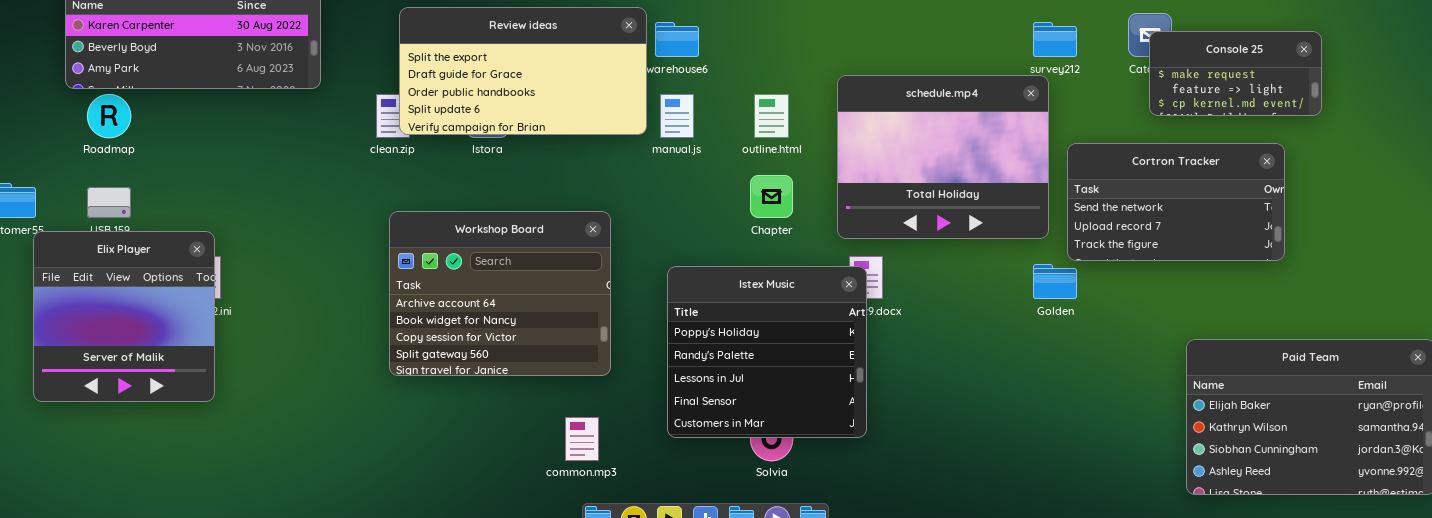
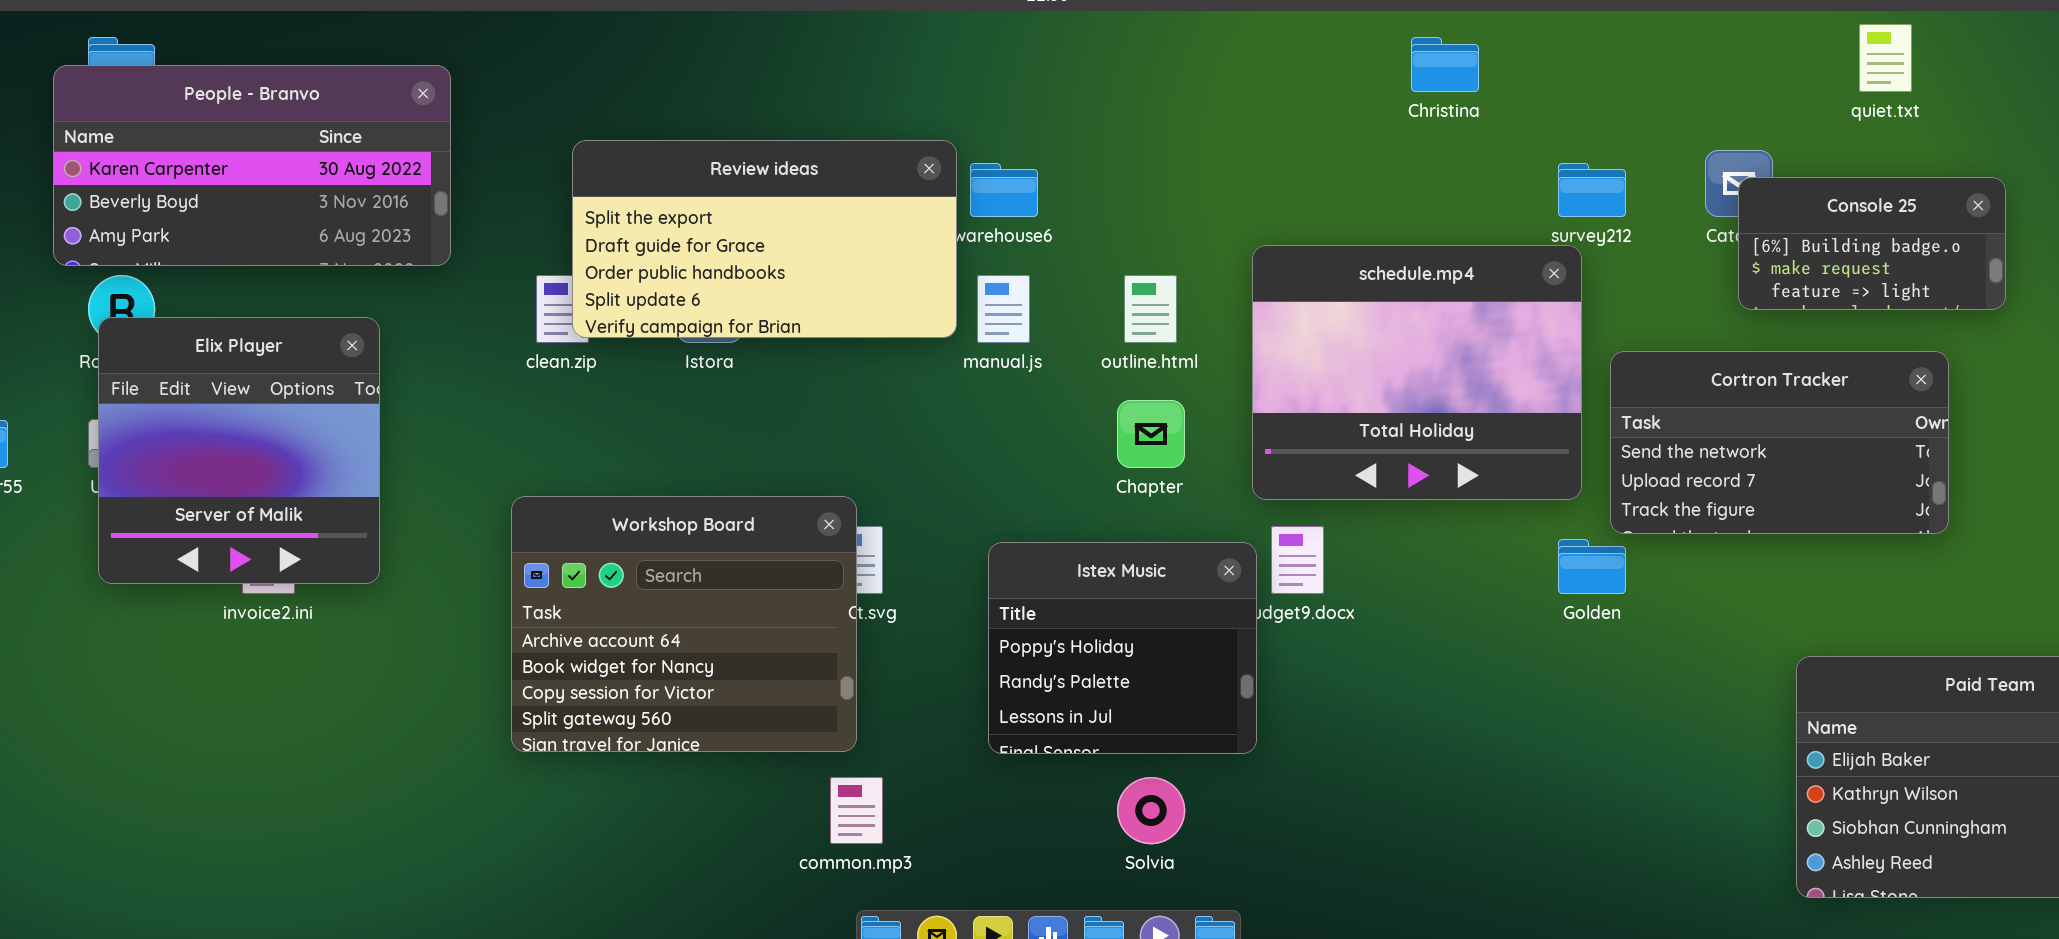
Console 25: [1149,31,1322,116] -> [1738,177,2006,310], scrolled up 1 row
Workshop Board: [389,211,611,376] -> [511,496,857,752], moved
Elix Player: [33,231,215,402] -> [98,317,380,584], moved
Istex Music: [667,266,867,438] -> [988,542,1257,754], resized

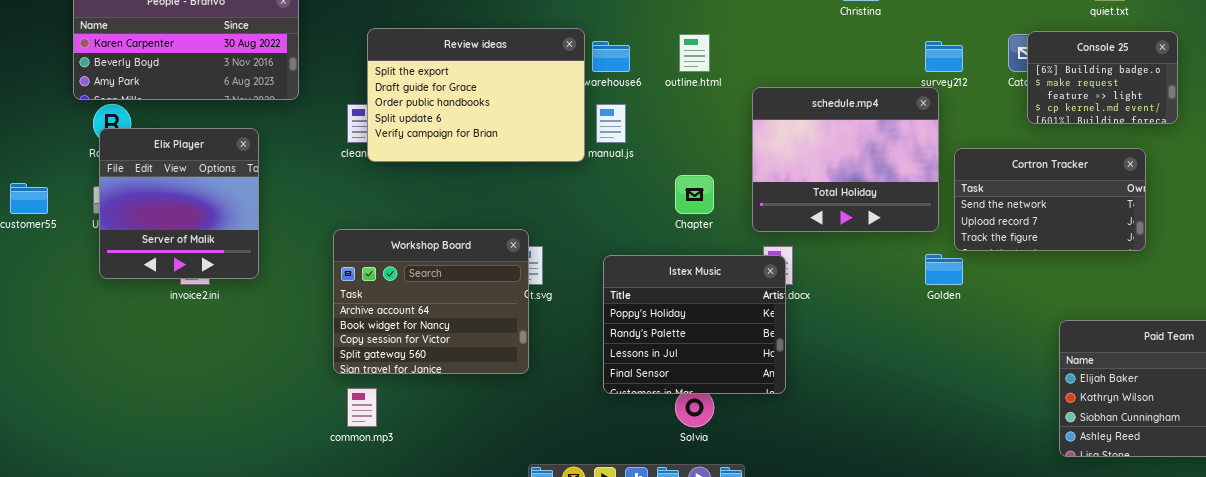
Review ideas: [572,140,957,338] -> [367,28,585,162], resized
Console 25: [1738,177,2006,310] -> [1027,31,1178,124], resized
outline.html: [1124,275,1177,343] -> [679,34,710,72], moved
Istex Music: [988,542,1257,754] -> [603,255,786,394], resized
common.mp3: [830,777,883,844] -> [347,388,377,427], moved

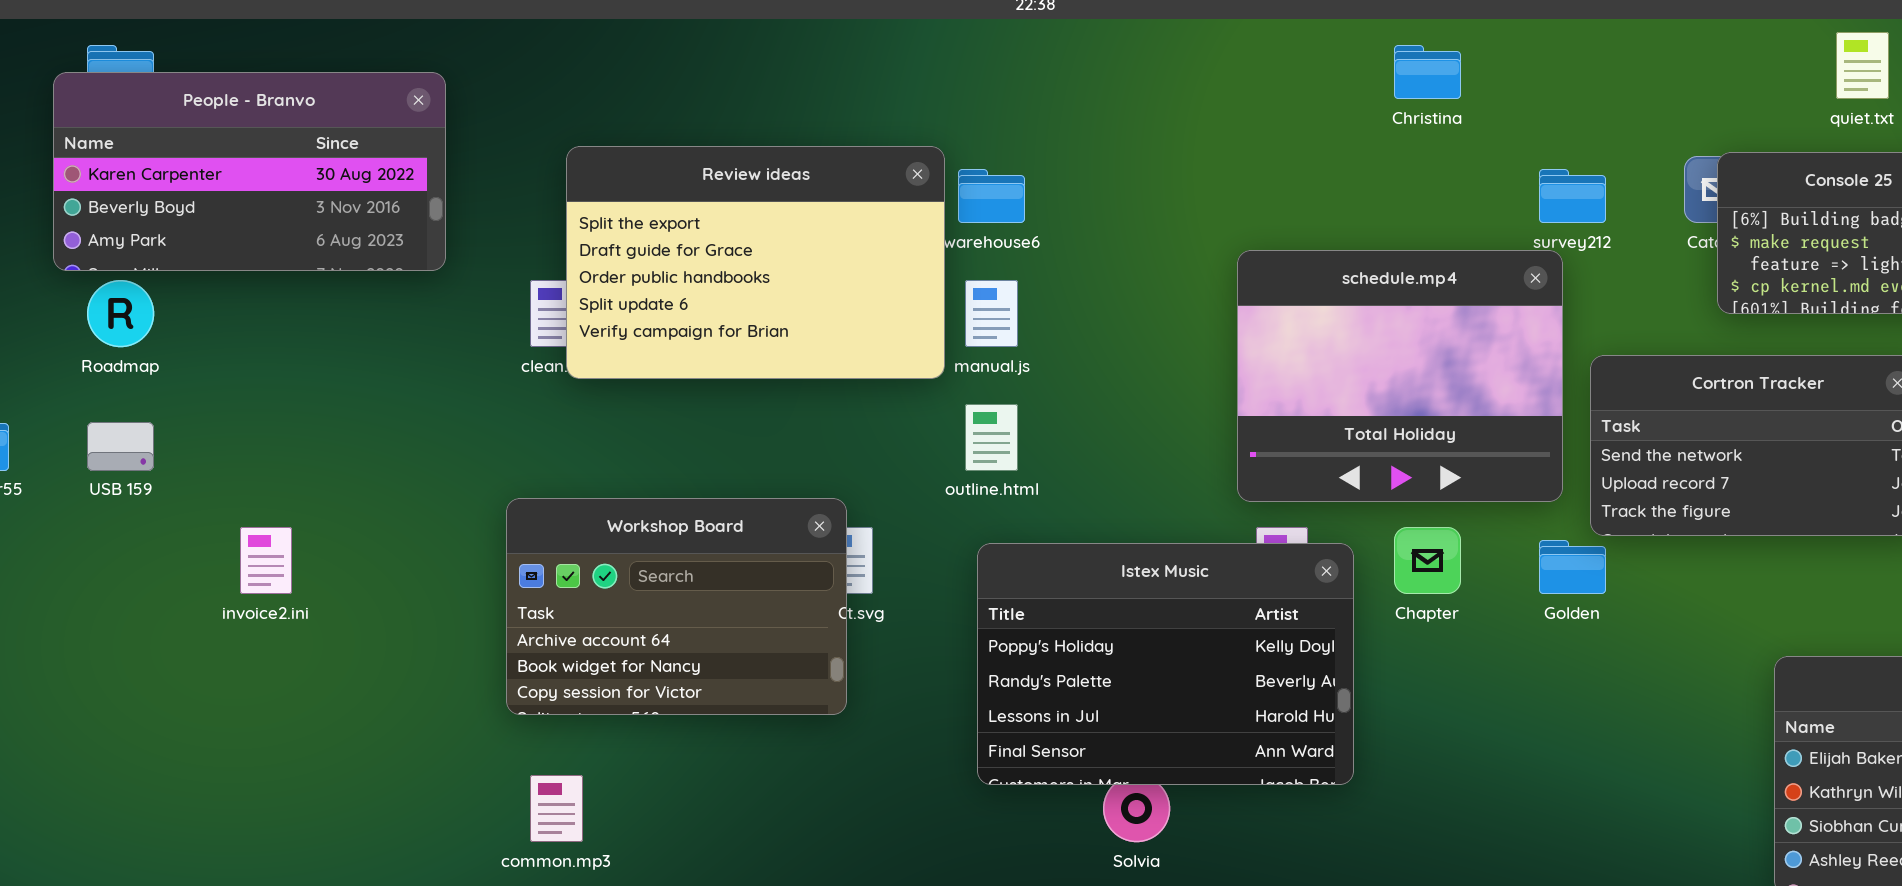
outline.html: [679,34,710,72] -> [965,404,1018,471], moved
Elix Player: [99,128,259,279] -> none, closed
Chapter: [675,175,714,214] -> [1394,527,1461,594], moved
Workshop Board: [333,229,529,374] -> [506,498,847,715], resized
Istex Music: [603,255,786,394] -> [977,543,1354,785], resized

